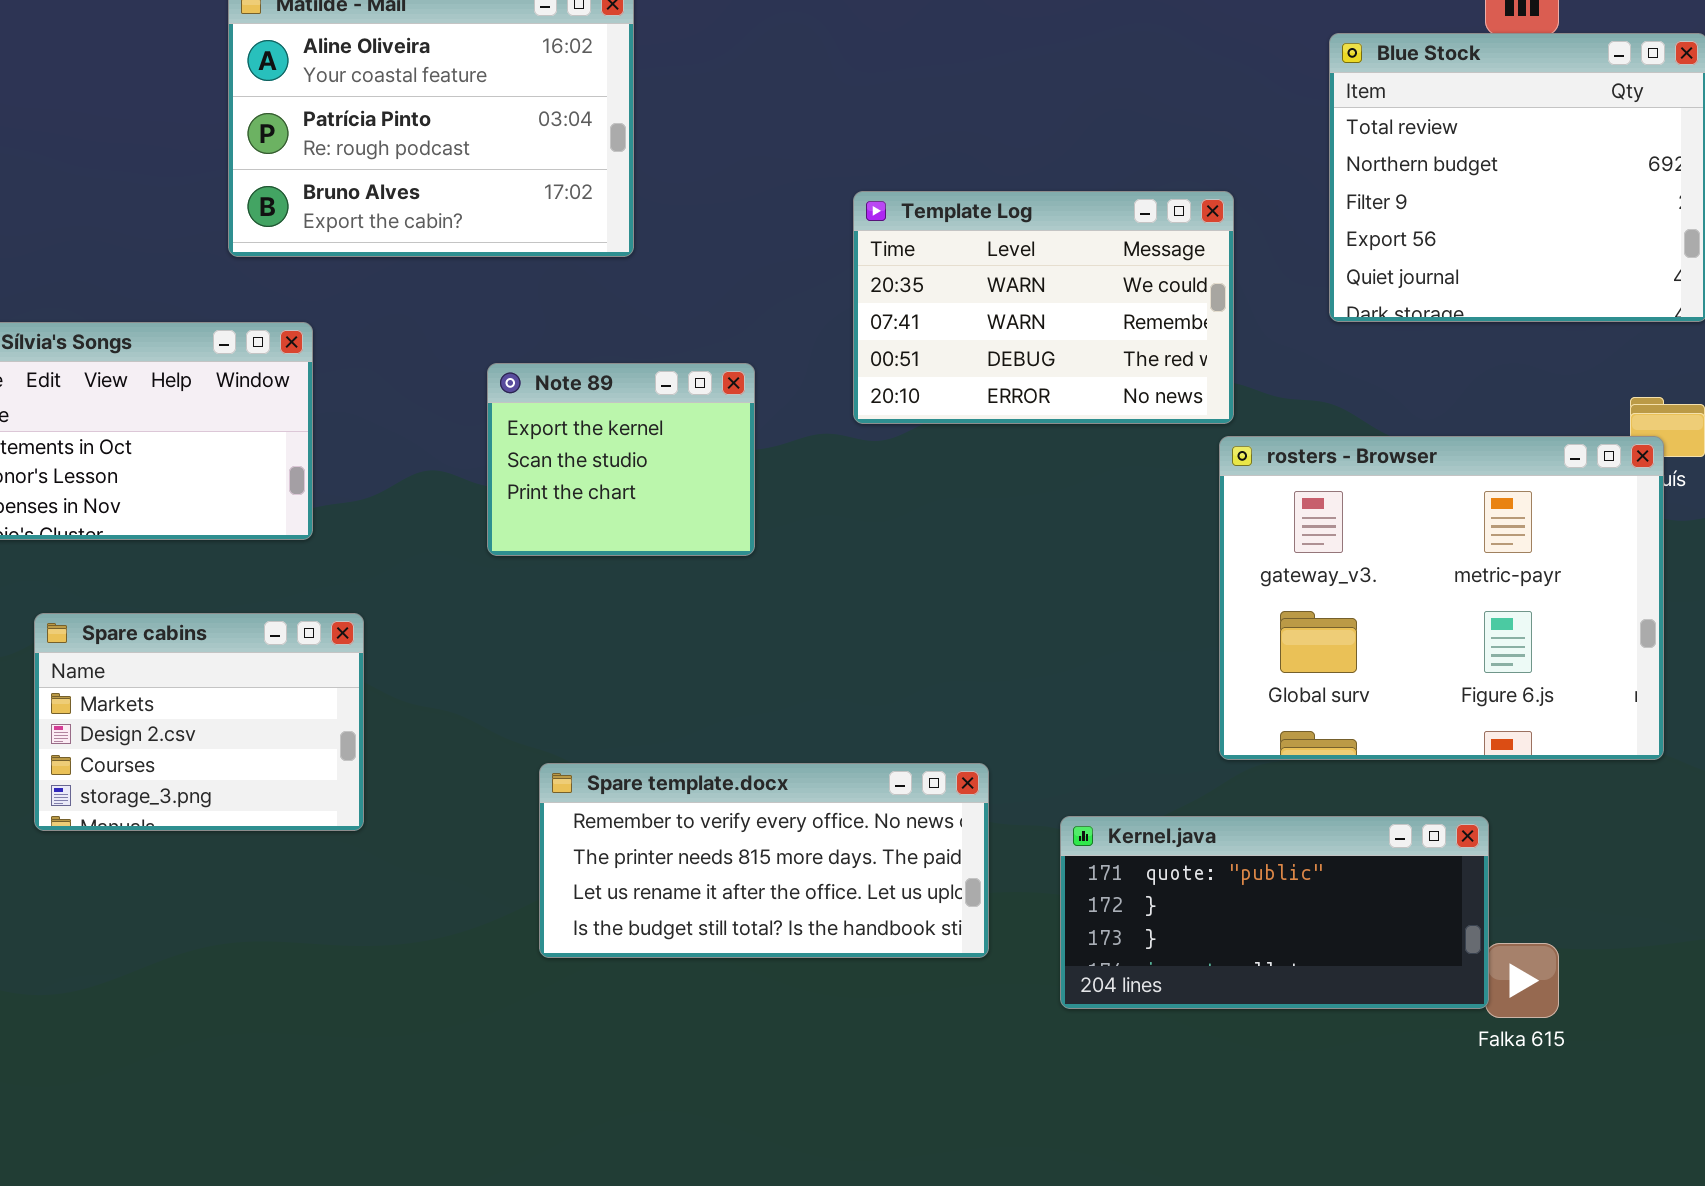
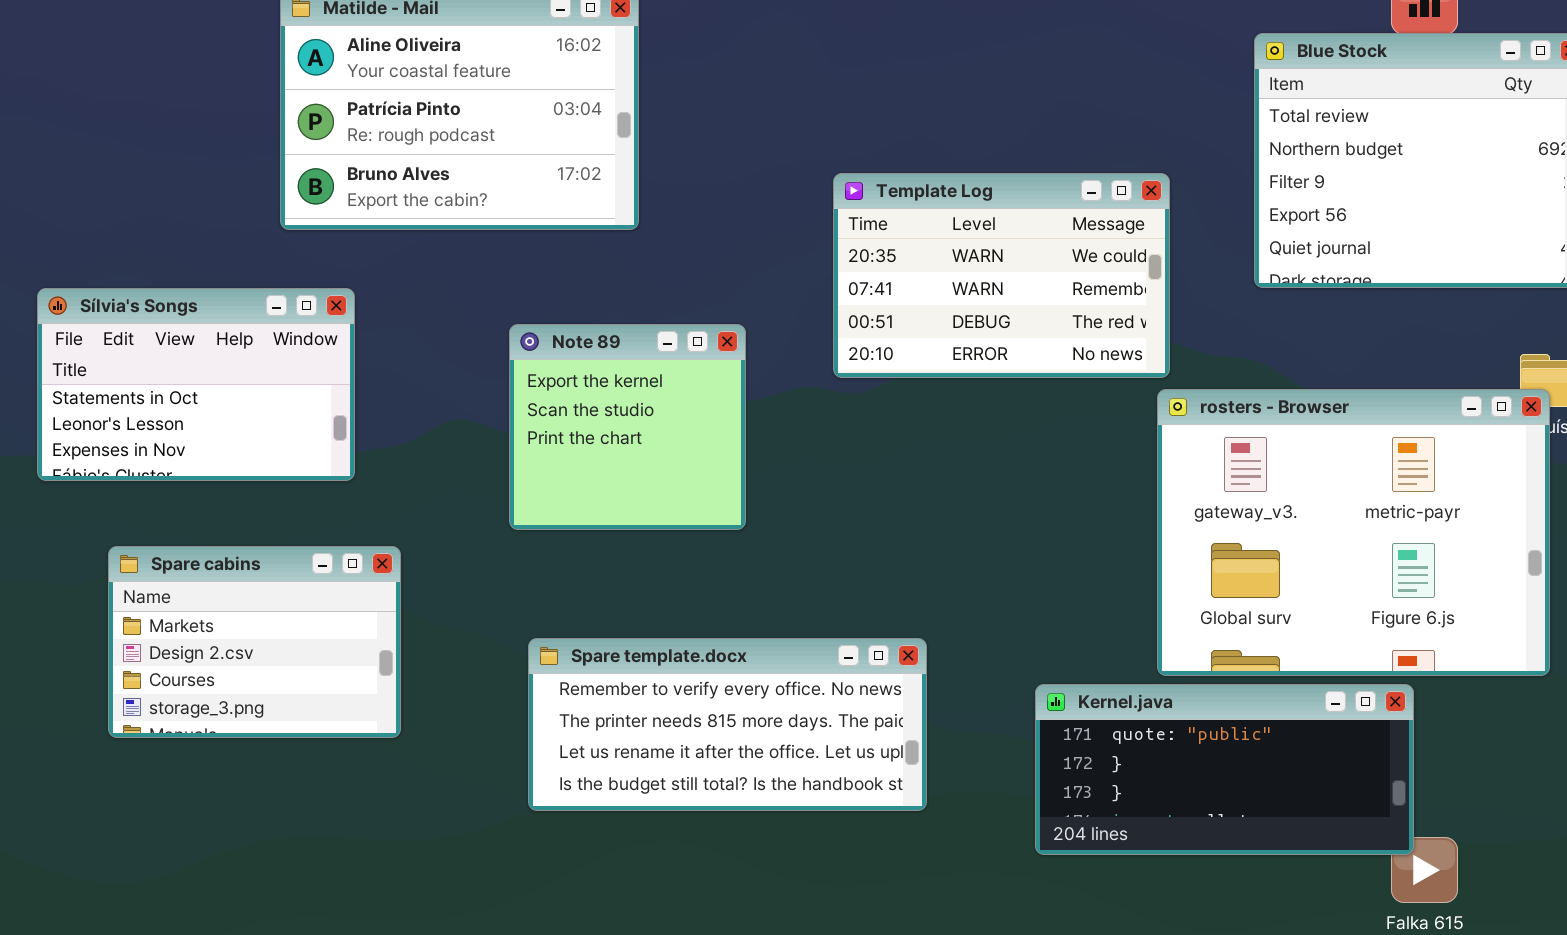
Note 89: [487,363,755,556] -> [509,324,746,530], resized
Spare template.docx: [539,763,989,958] -> [528,638,927,811], moved
Kernel.java: [1060,816,1489,1009] -> [1035,684,1414,855], moved

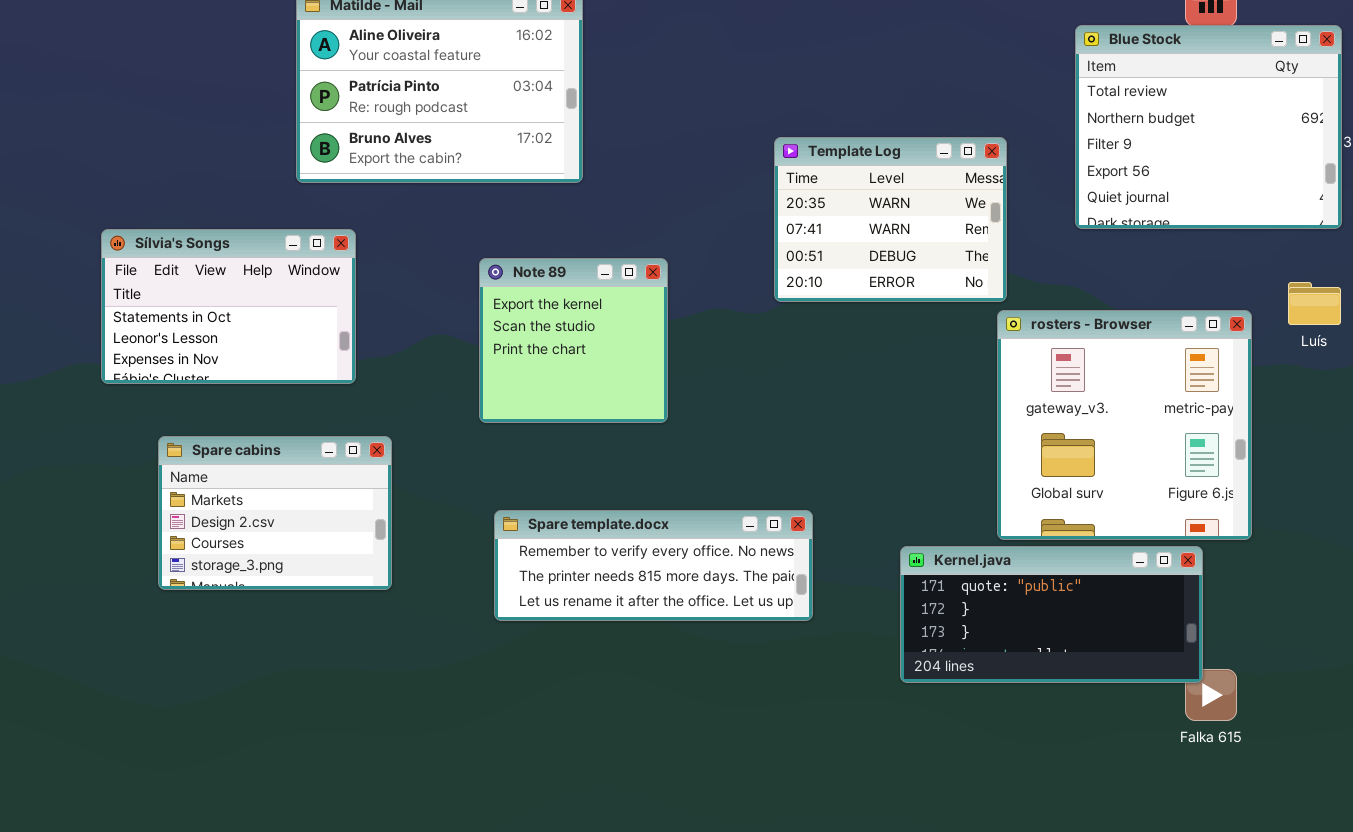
Template Log: [833,173,1170,378] -> [774,137,1007,302], resized
rosters - Browser: [1157,389,1550,676] -> [997,310,1252,540], resized
Spare template.docx: [528,638,927,811] -> [494,510,813,621], resized

